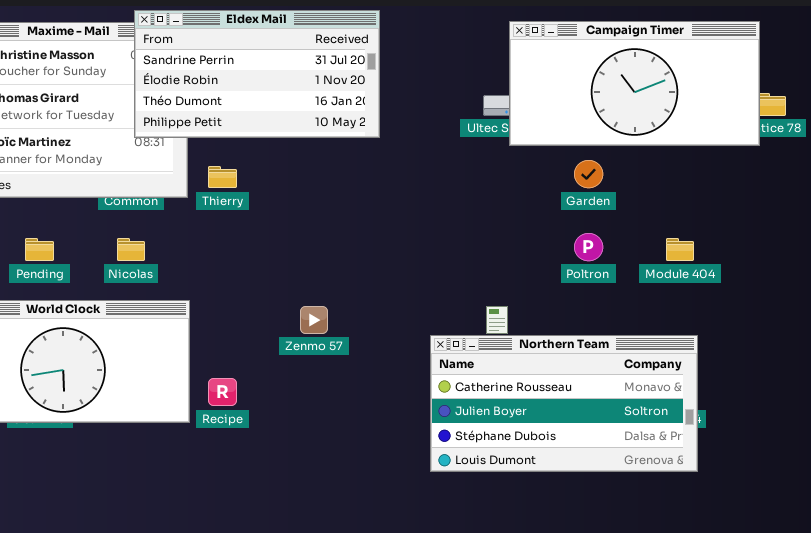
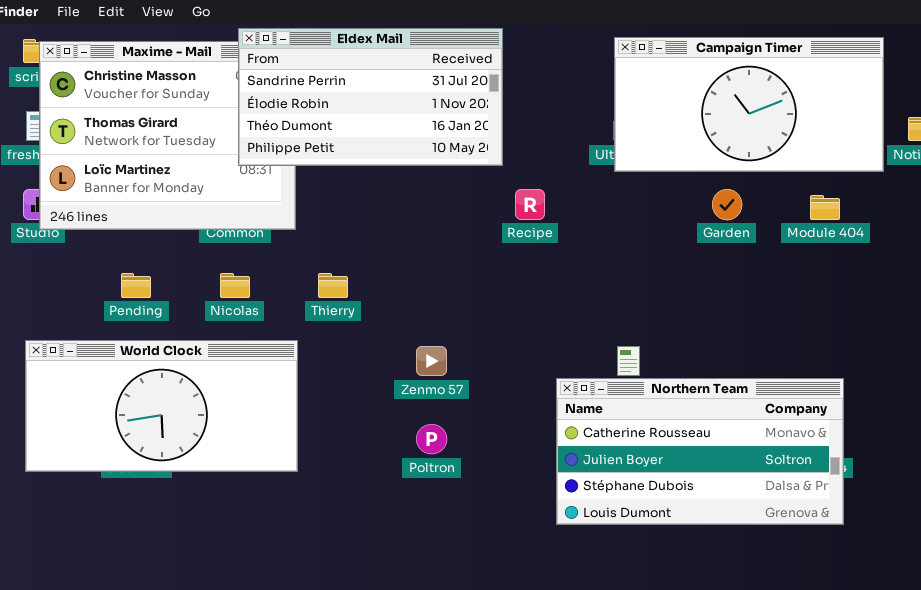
Campaign Timer: [509,21,760,146] -> [614,37,884,172], moved
Thierry: [208,166,237,188] -> [318,273,348,298], moved
Poltron: [574,233,603,261] -> [416,424,447,454], moved
Module 404: [666,238,694,261] -> [810,195,840,220], moved
Recipe: [208,378,237,406] -> [515,189,545,220], moved

